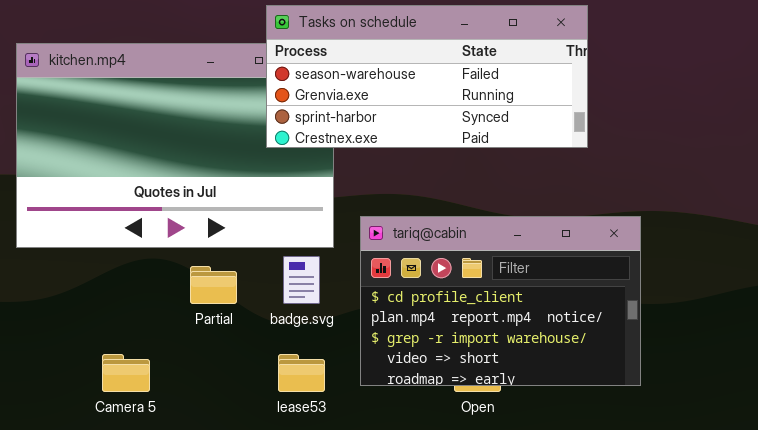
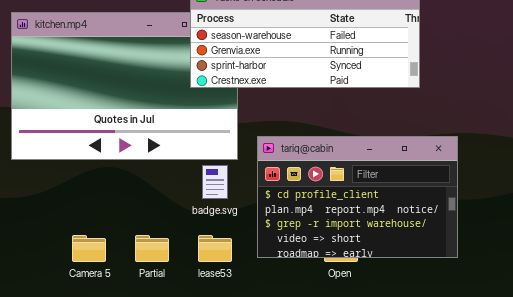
Partial: [190,266,237,304] -> [135,235,169,262], moved

